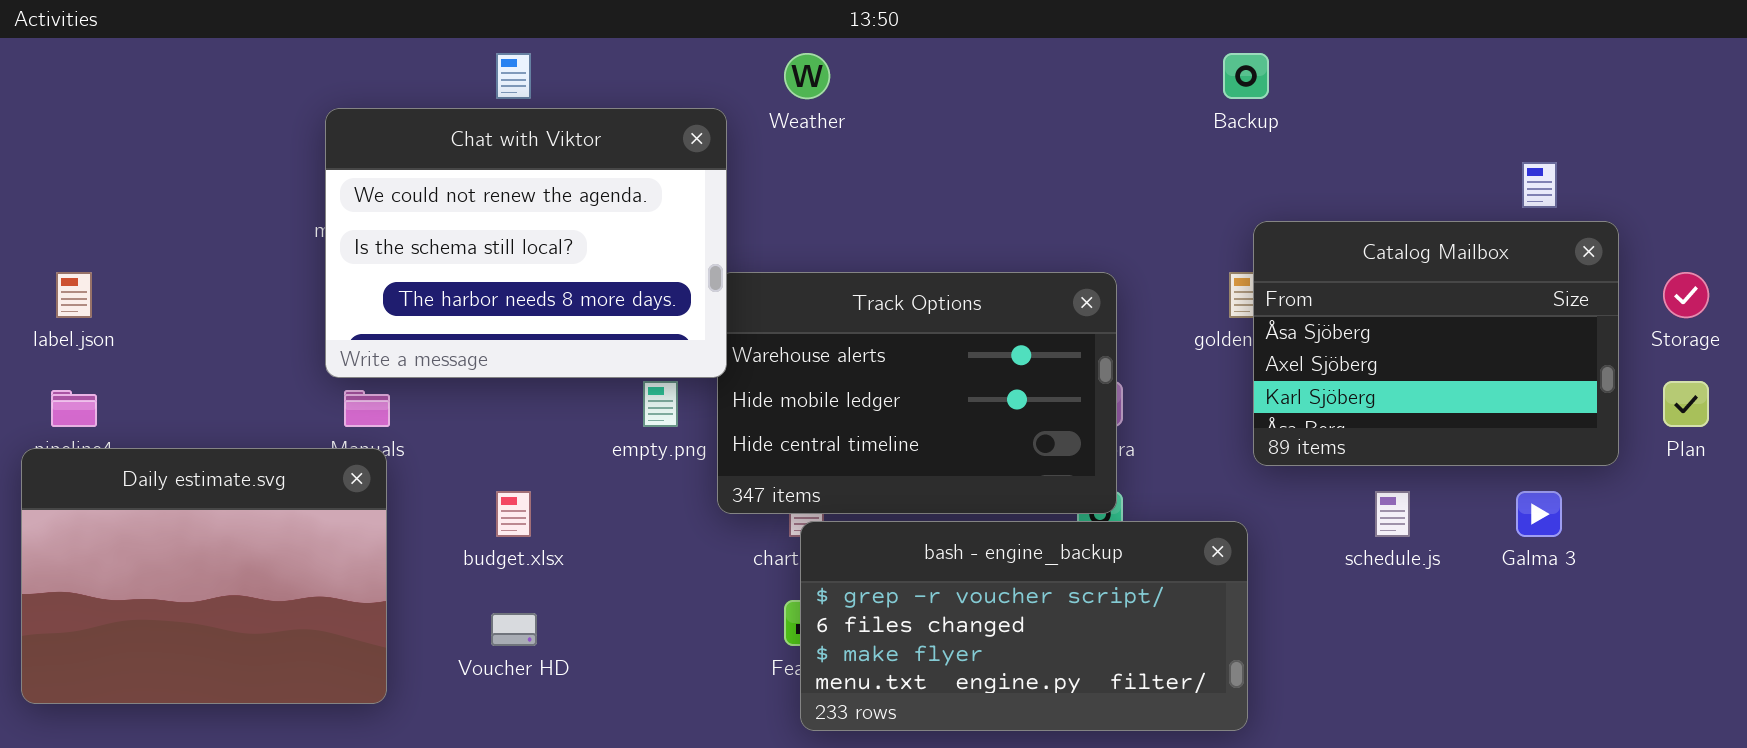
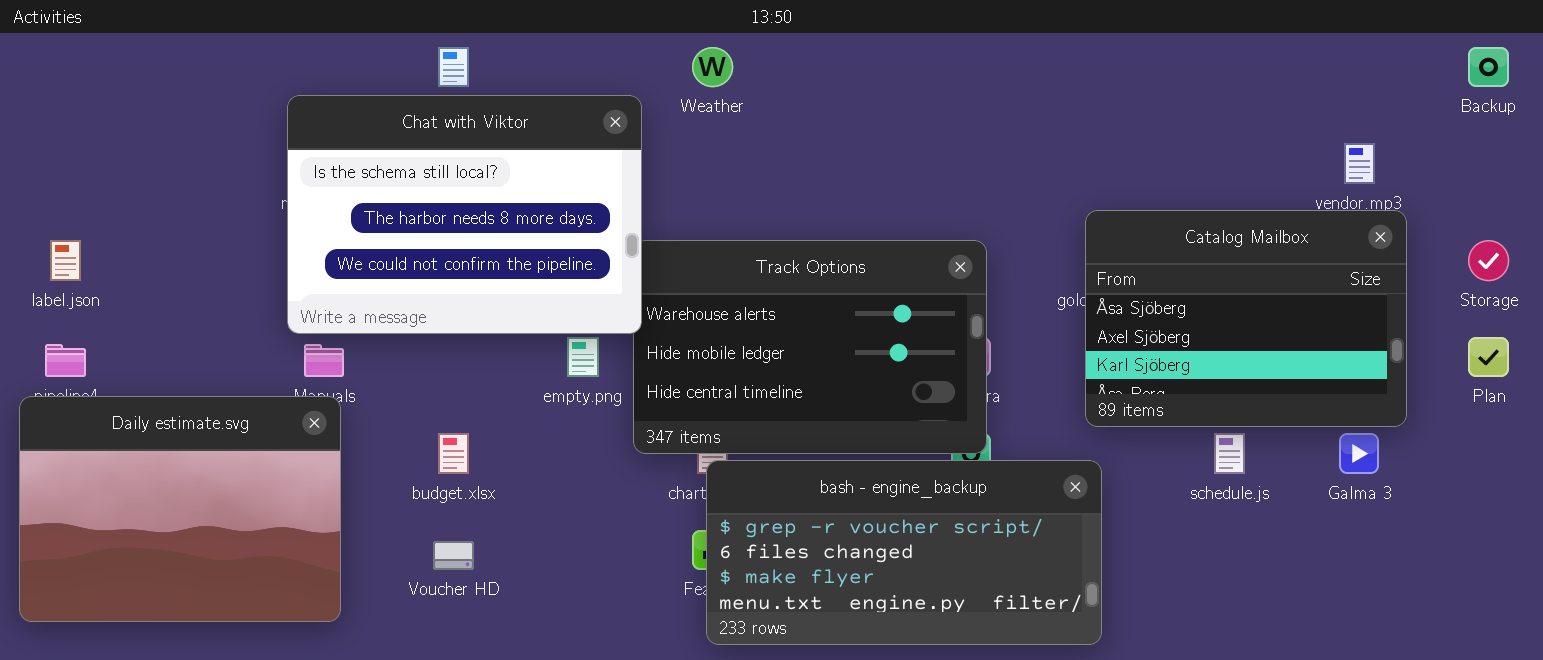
Backup: [1223,53,1269,99] -> [1468,47,1509,87], moved
Chat with Viktor: [325,108,727,378] -> [287,95,642,334], scrolled down 1 row
Catalog Mailbox: [1253,221,1619,466] -> [1085,210,1407,427], moved

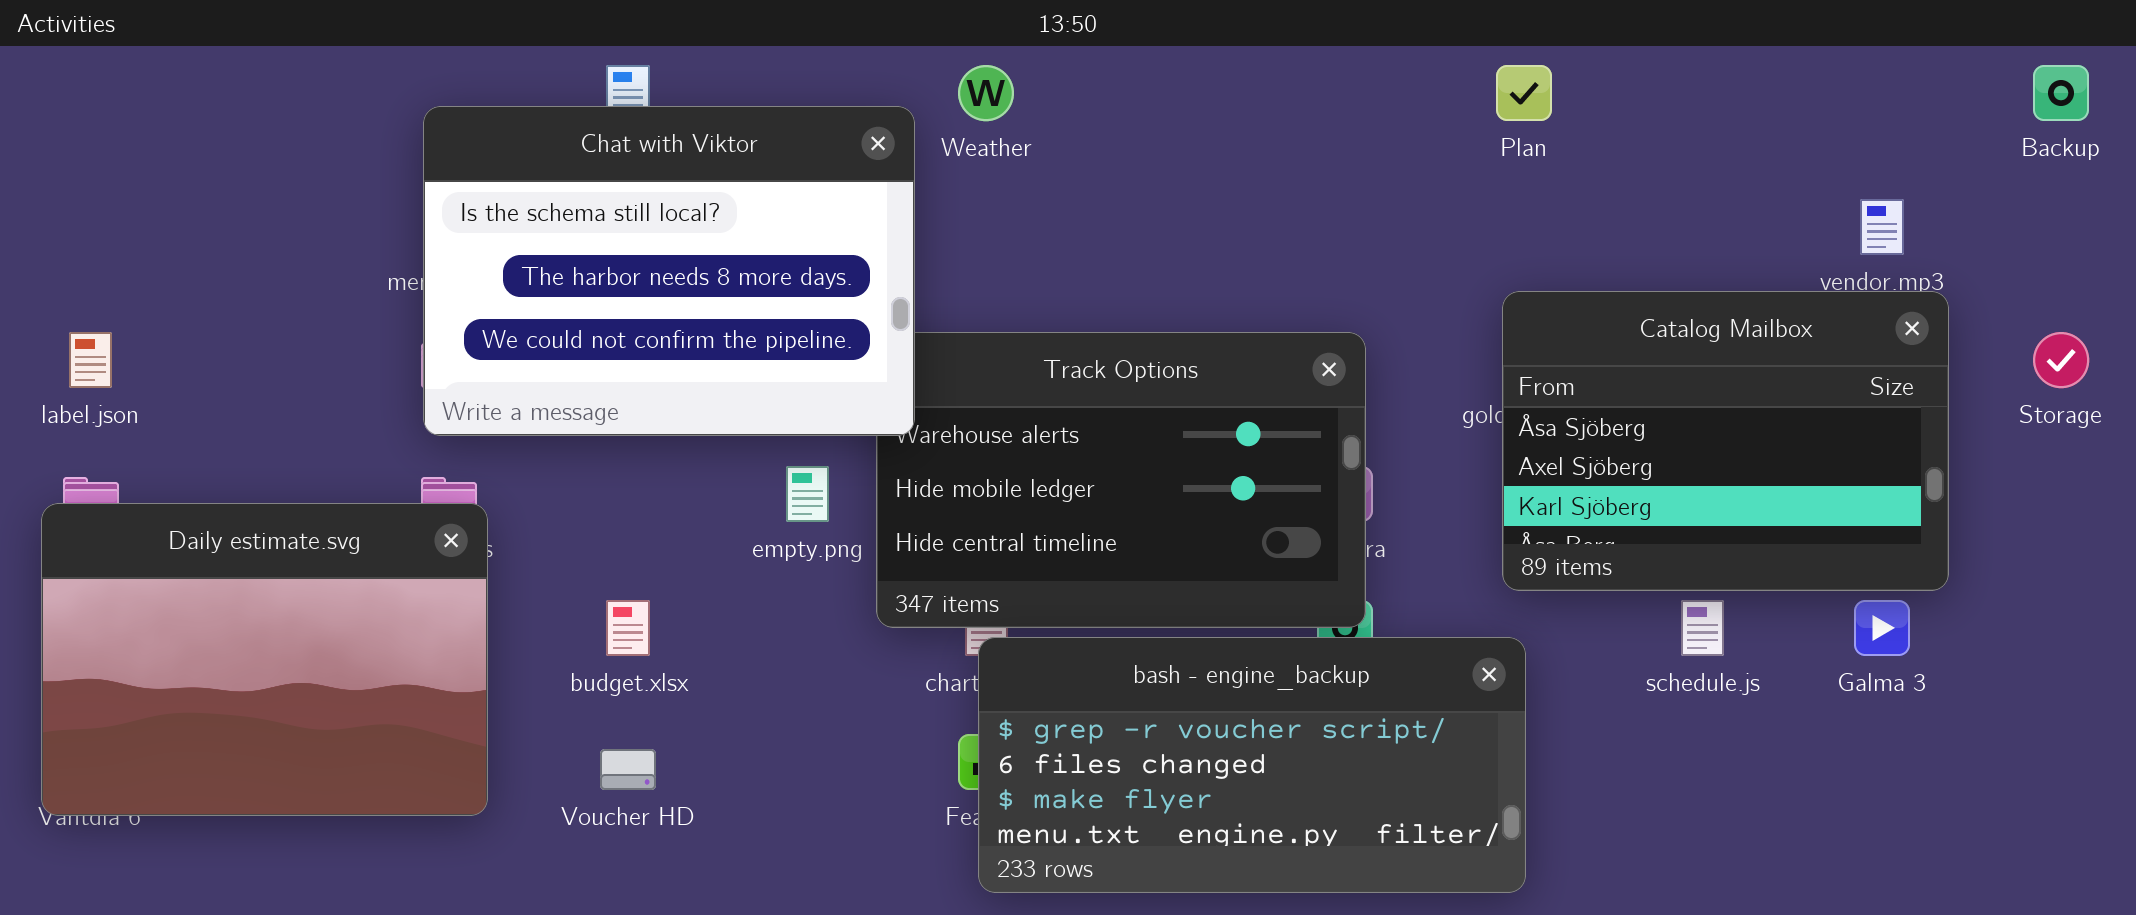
Chat with Viktor: [287,95,642,334] -> [423,106,915,436], moved
Plan: [1468,337,1509,377] -> [1496,65,1552,121], moved
Daily estimate.svg: [19,396,341,622] -> [41,503,488,816], moved

